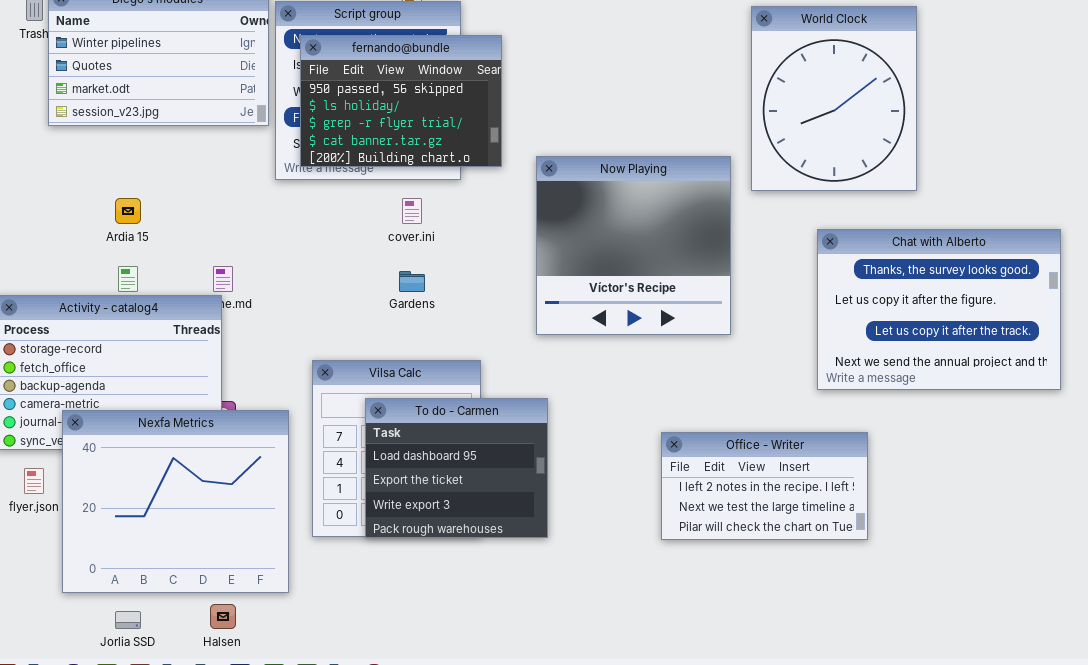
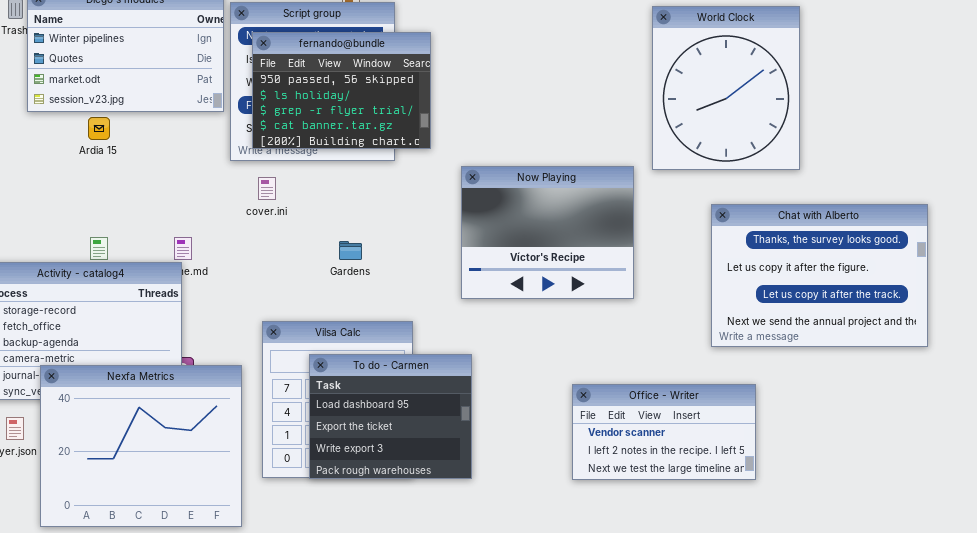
Now Playing: [536,156,731,335] -> [461,166,634,299], resized
Ardia 15: [115,198,141,224] -> [88,117,110,140], moved
cover.ini: [402,198,422,224] -> [258,177,276,200], moved
Office - Writer: [661,432,868,540] -> [572,384,756,480], scrolled up 1 row

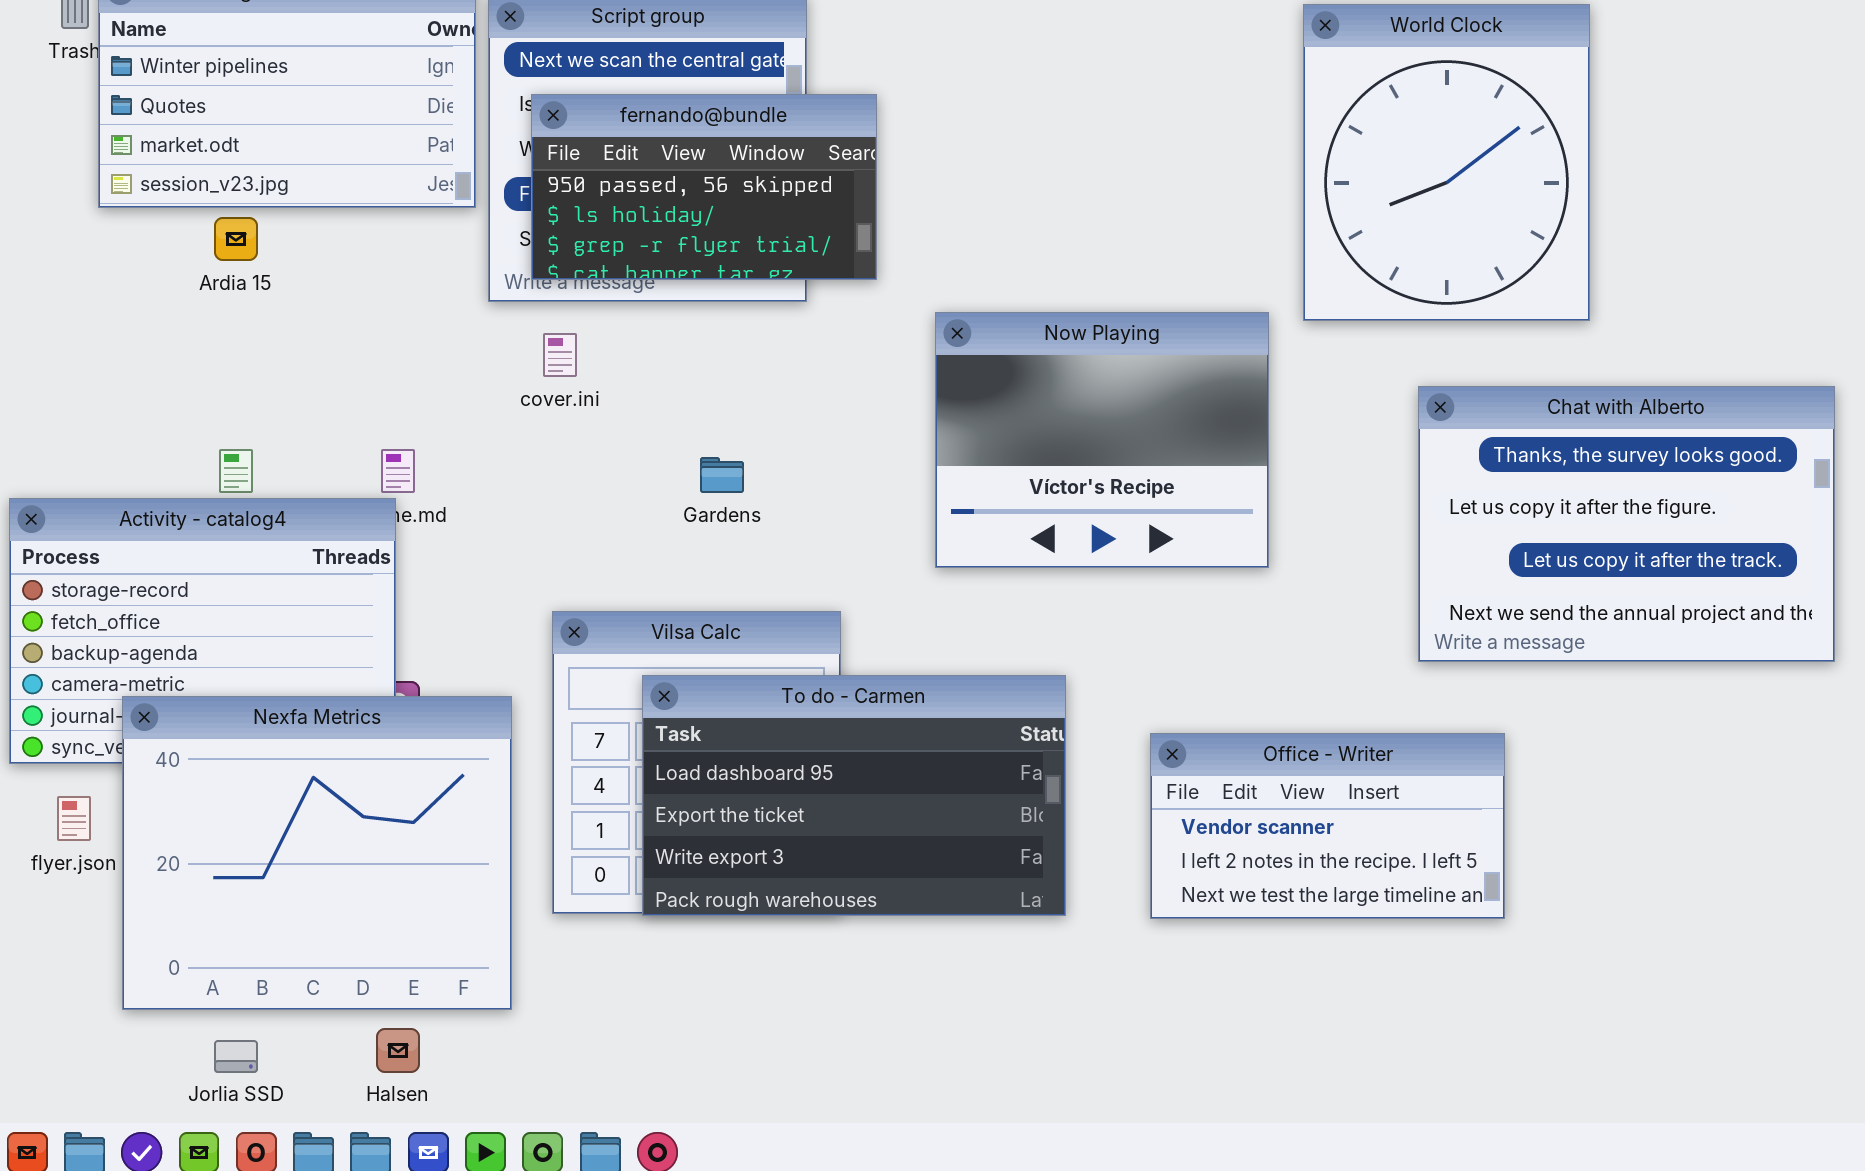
fernando@bundle: [252,32,431,149] -> [531,94,877,280], resized
To do - Carmen: [309,354,472,479] -> [642,675,1066,916], resized

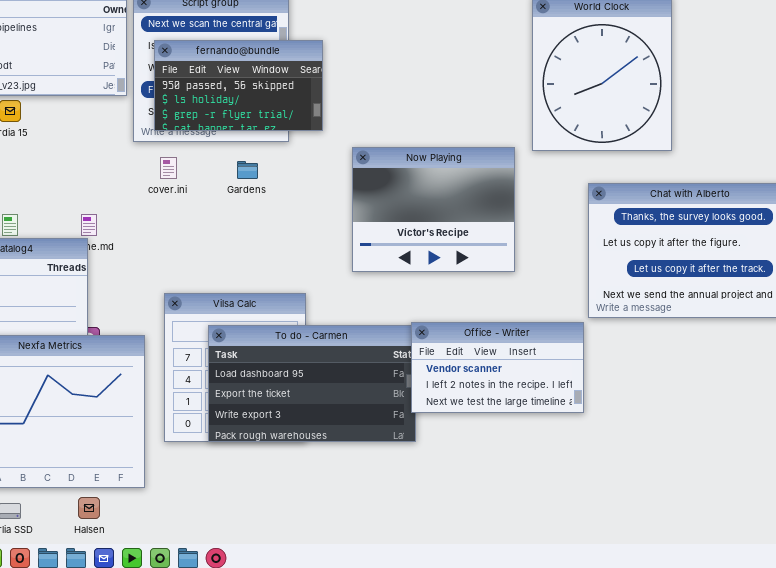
Gardens: [700,457,744,493] -> [237,161,258,179], moved
Office - Writer: [1150,733,1505,919] -> [411,322,584,413], moved

